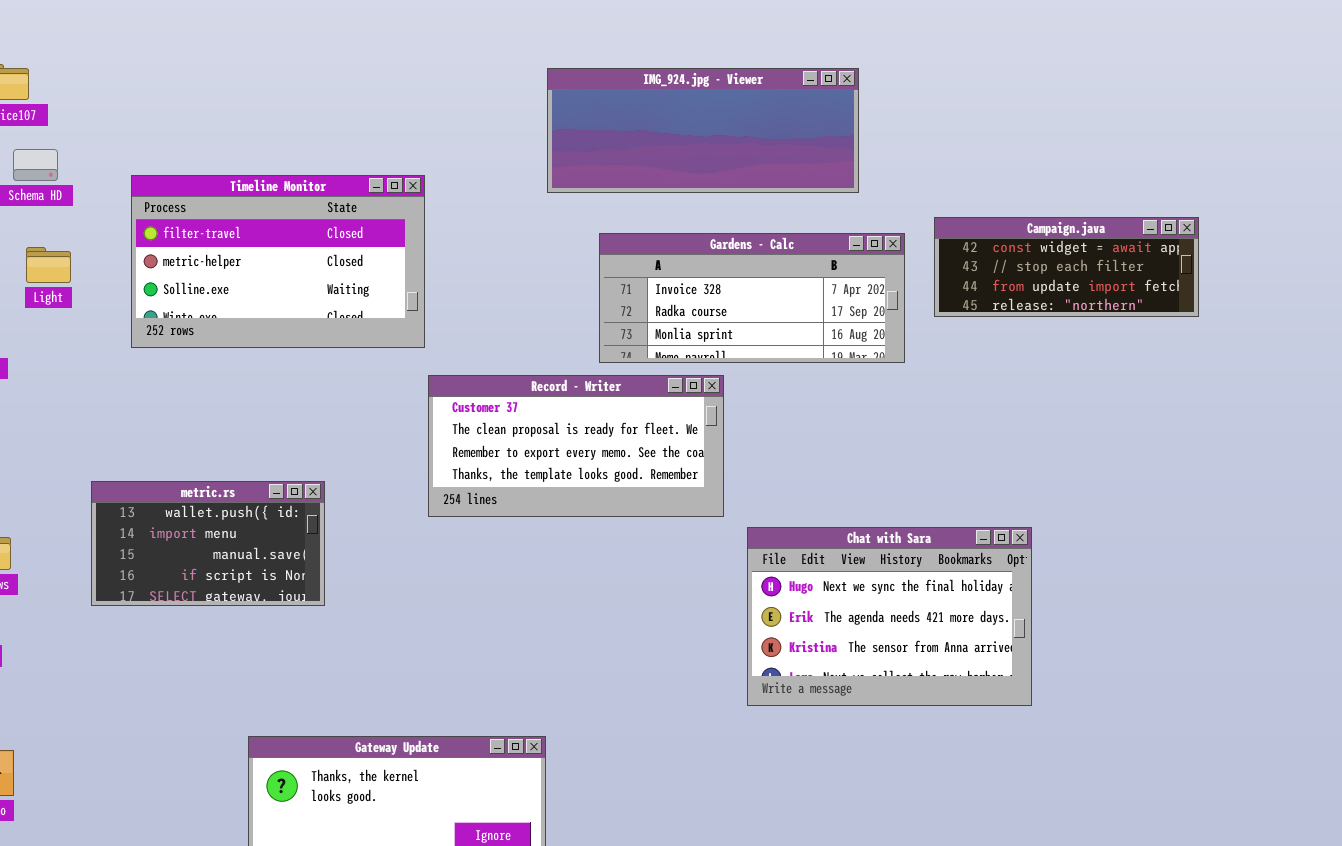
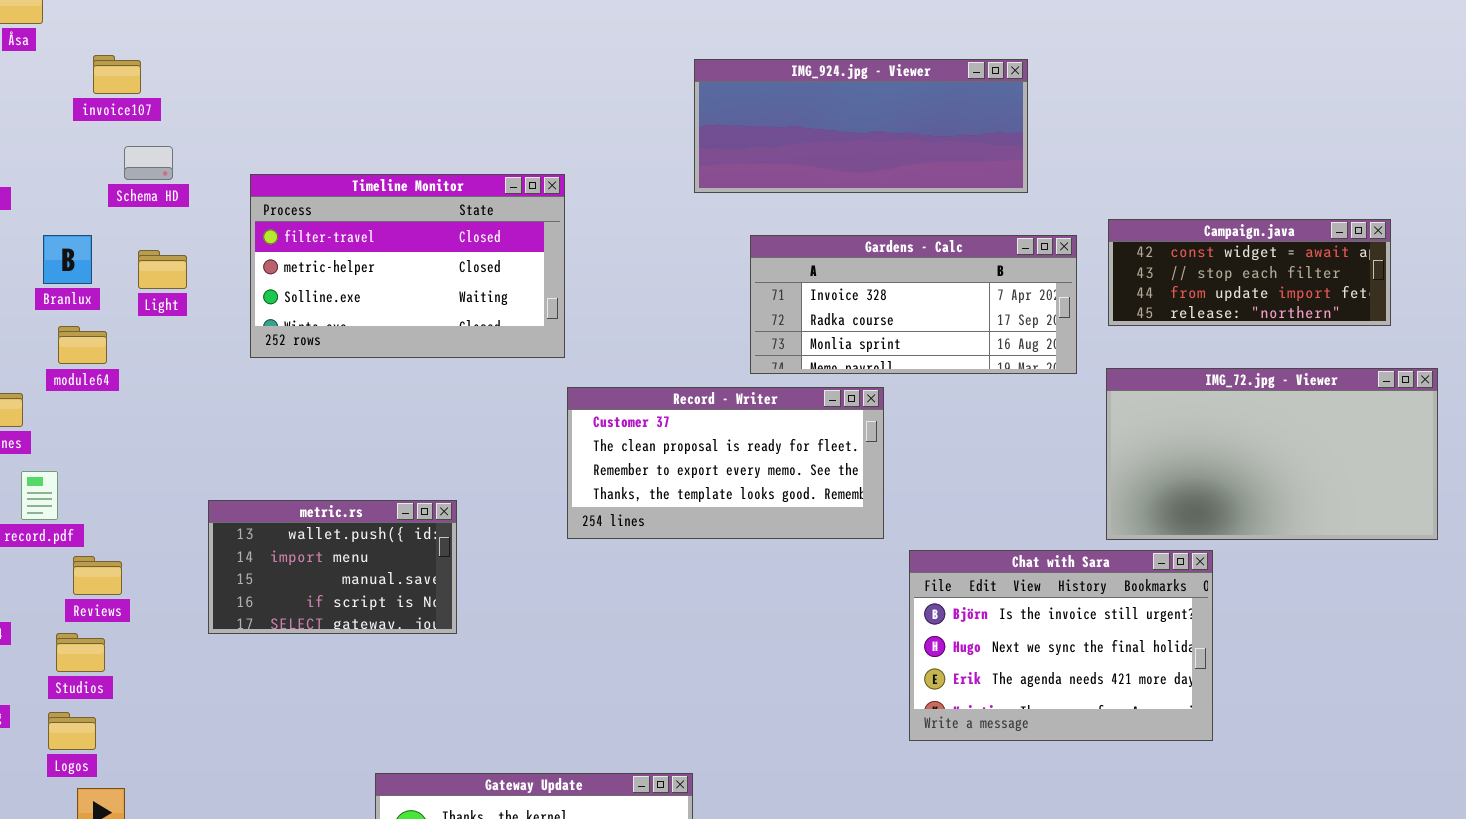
IMG_72.jpg - Viewer: none -> [1106,368,1438,540], opened
Chat with Sara: [747,527,1032,706] -> [909,550,1213,741], scrolled up 1 row

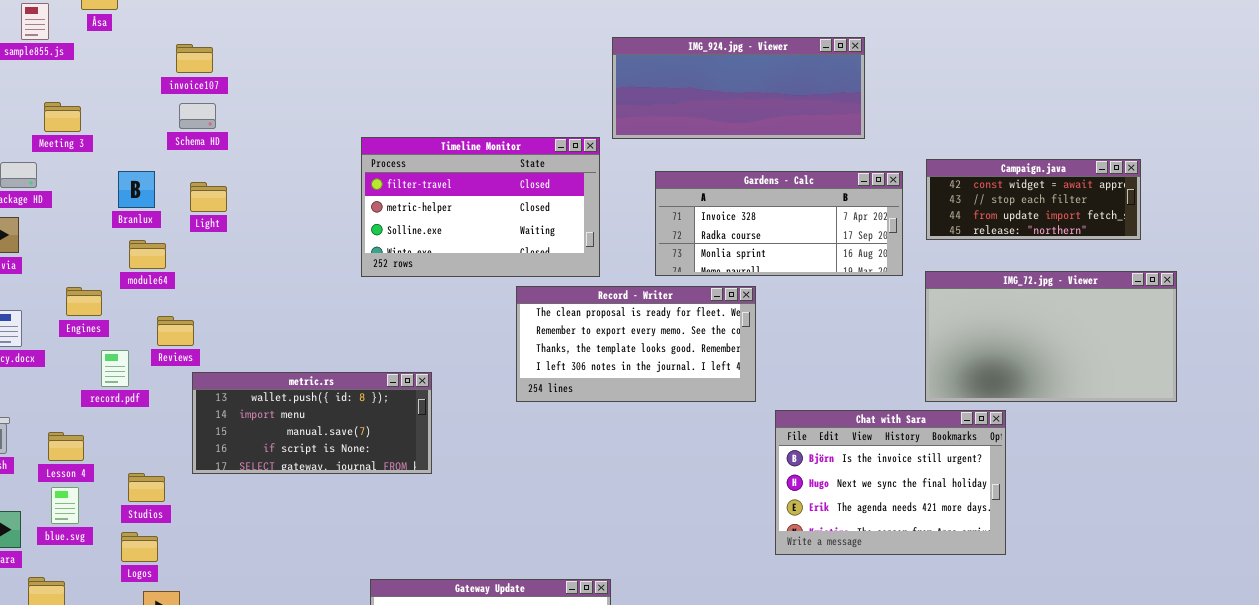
invoice107: [93,55,141,94] -> [176,44,213,73], moved
Timeline Monitor: [250,174,565,358] -> [361,137,600,277], moved
Record - Writer: [567,387,884,539] -> [516,286,756,402], scrolled down 1 row
metric.rs: [208,500,457,634] -> [192,372,432,474], resized
Reviews: [73,556,122,595] -> [157,316,194,346], moved

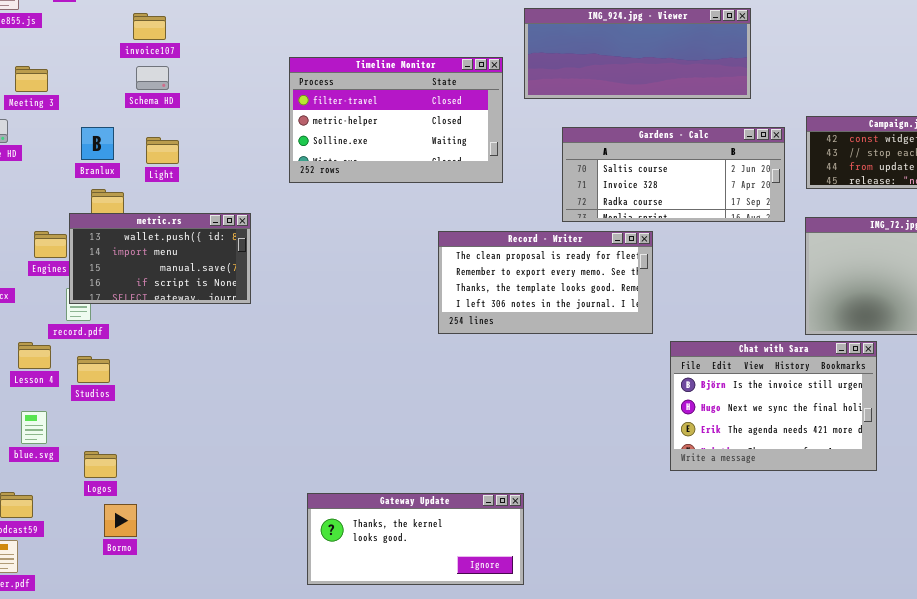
Timeline Monitor: [361,137,600,277] -> [289,57,503,183], moved
Gardens - Calc: [655,171,903,276] -> [562,127,785,222], scrolled up 1 row
metric.rs: [192,372,432,474] -> [69,213,251,304], moved, resized
Lesson 4: [48,432,84,461] -> [18,342,51,369], moved
Studios: [128,473,165,502] -> [77,356,110,383], moved

